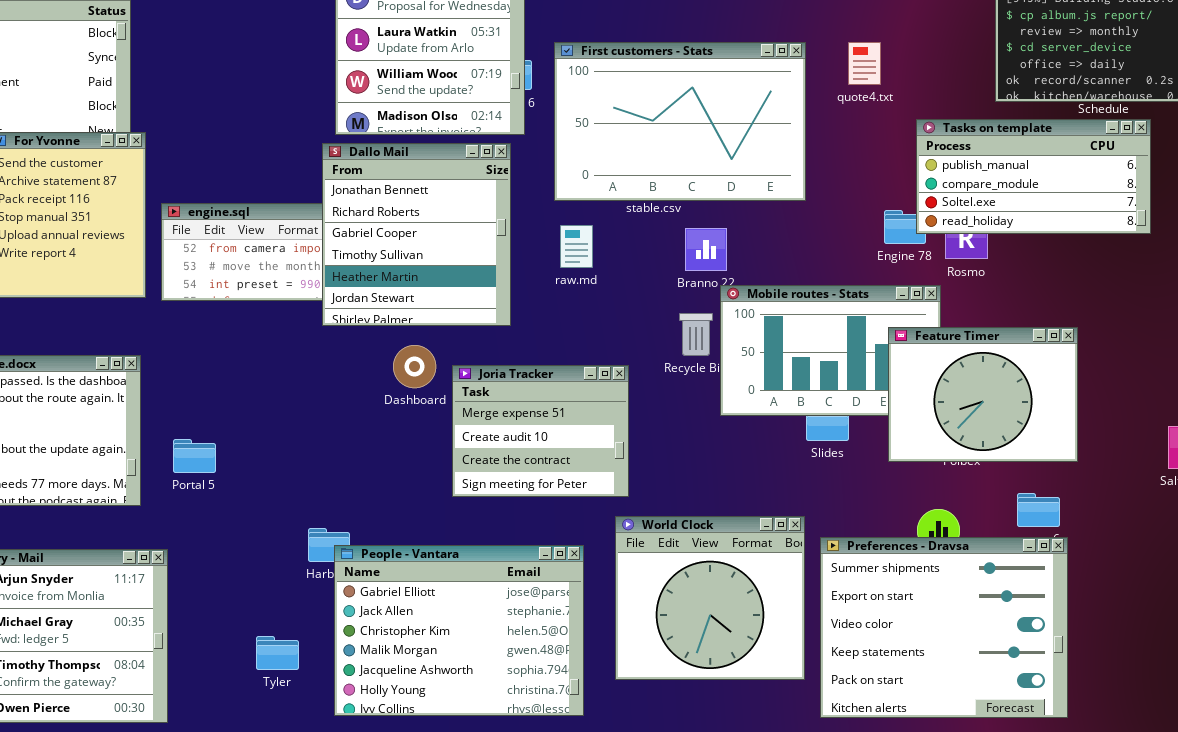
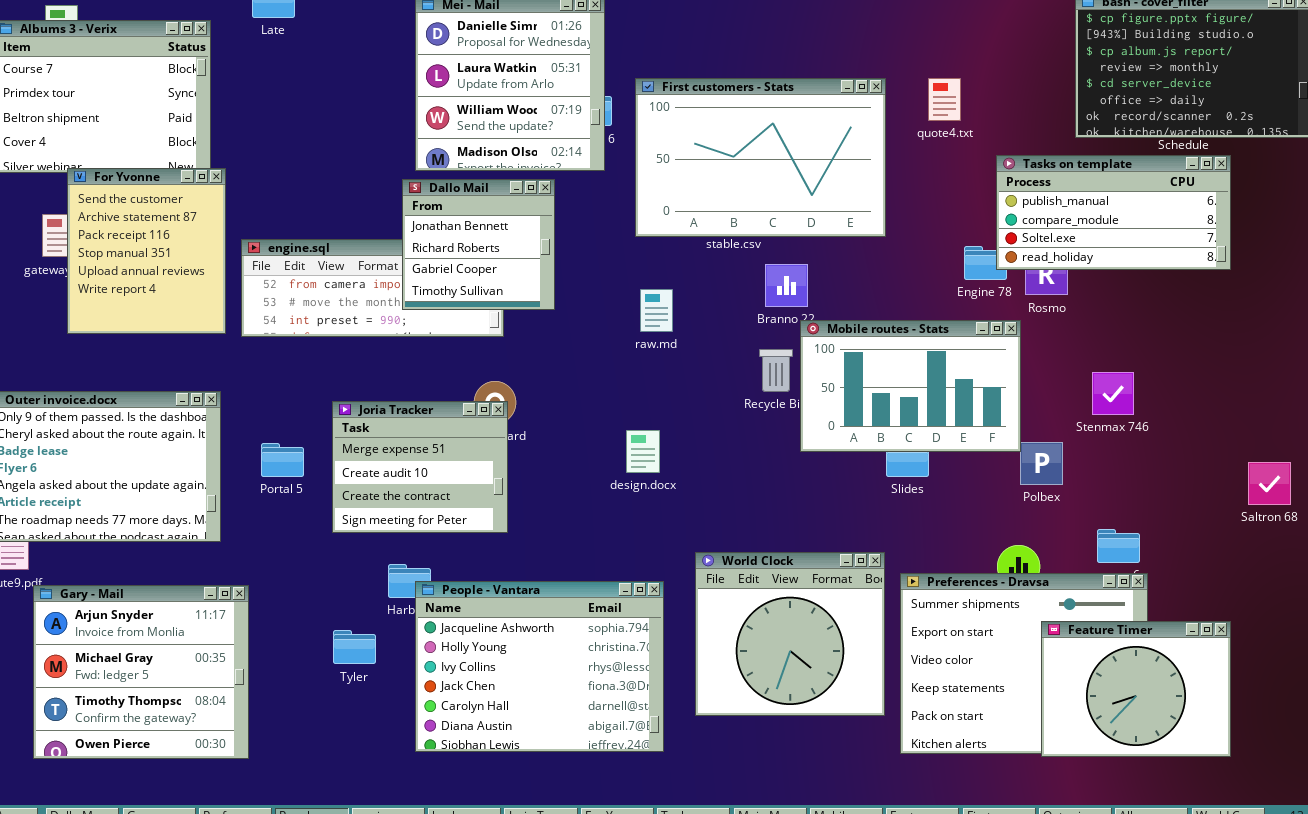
Dallo Mail: [322,143,511,326] -> [402,179,555,310], resized
raw.md: [560,225,593,268] -> [640,289,673,332], moved
Feature Timer: [888,327,1078,462] -> [1041,621,1231,757], moved
Joria Tracker: [452,365,629,497] -> [332,401,508,533], moved
Portal 5: [173,439,216,473] -> [261,443,304,477], moved
People - Vantara: [334,545,584,716] -> [415,581,664,752], scrolled down 4 rows
Tyler: [256,636,299,670] -> [333,630,376,664], moved

